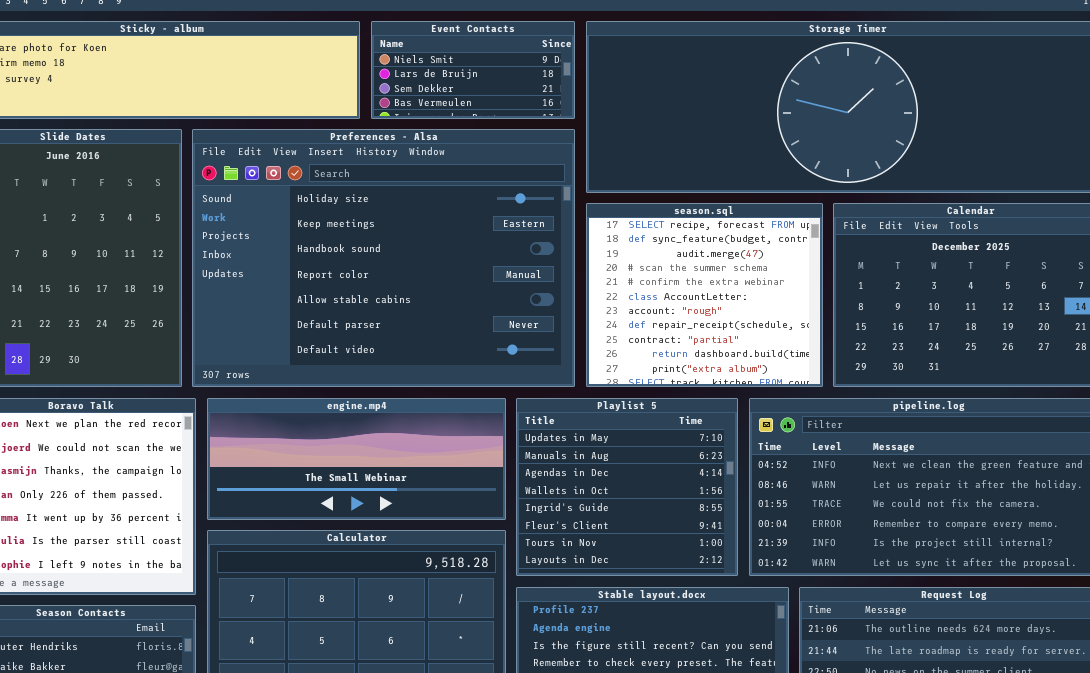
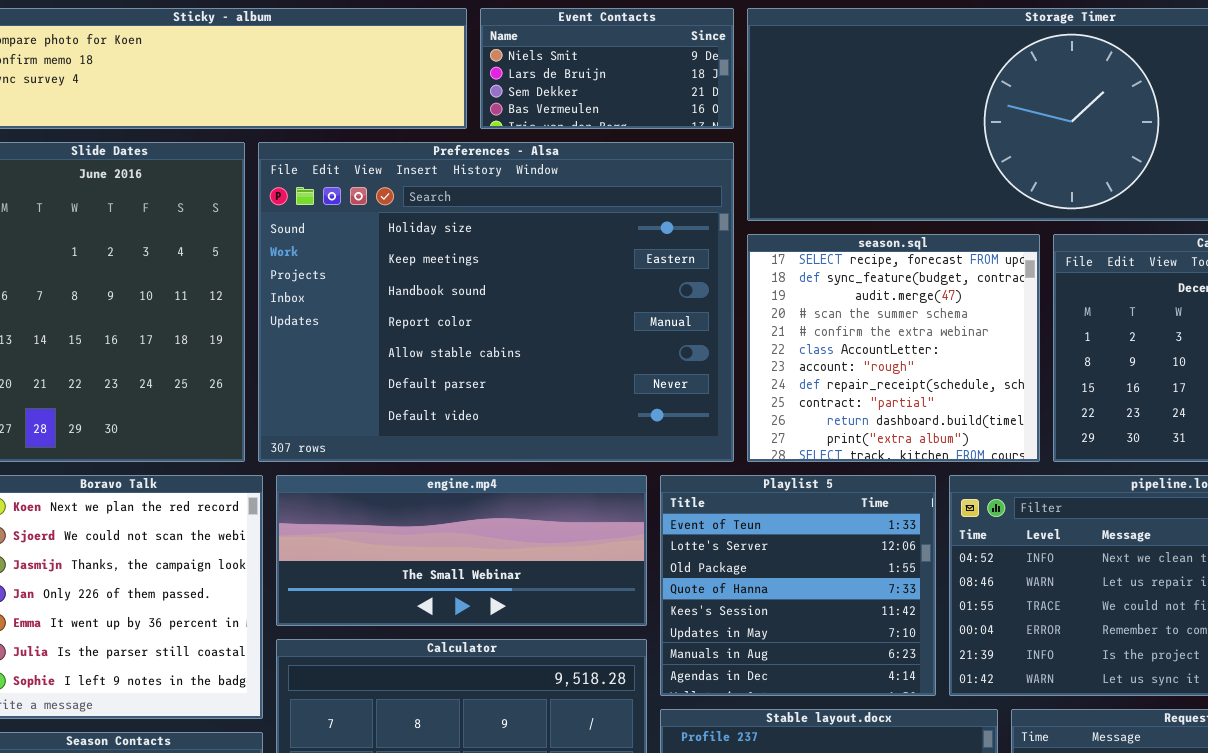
Playlist 5: [516,398,738,576] -> [660,475,936,696], scrolled up 5 rows

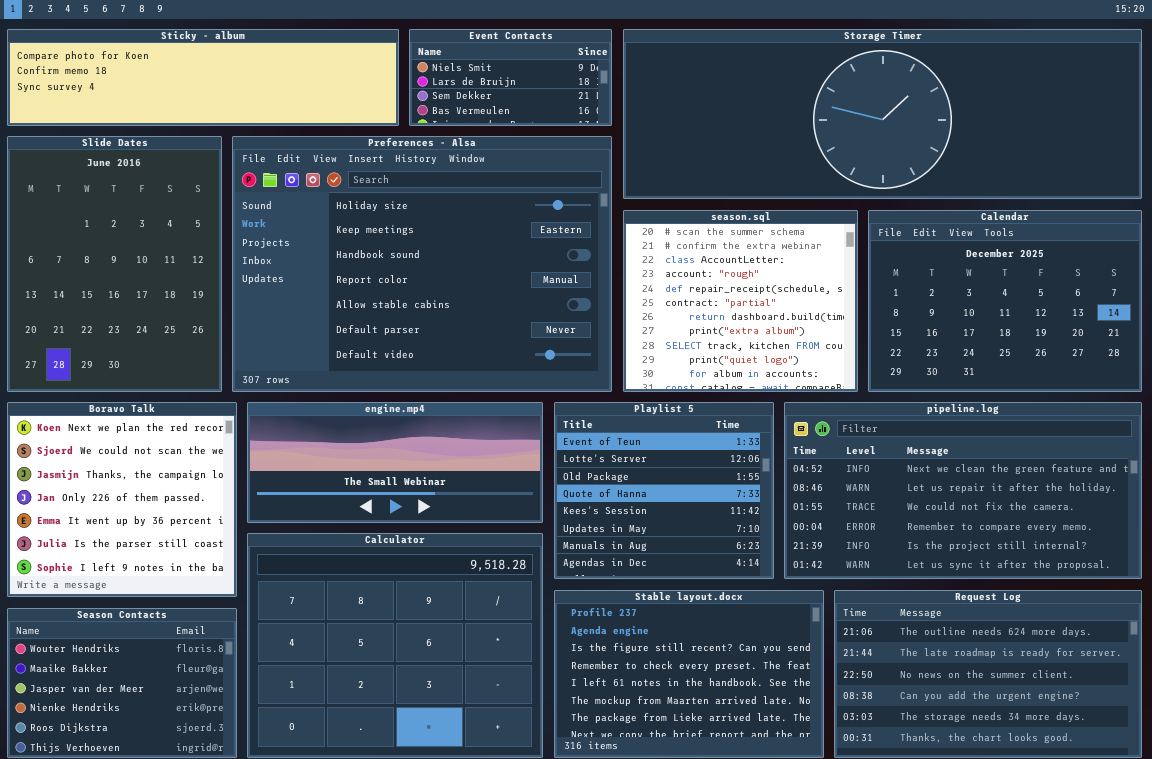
season.sql: [747,234,1040,462] -> [623,210,858,392], scrolled down 3 rows

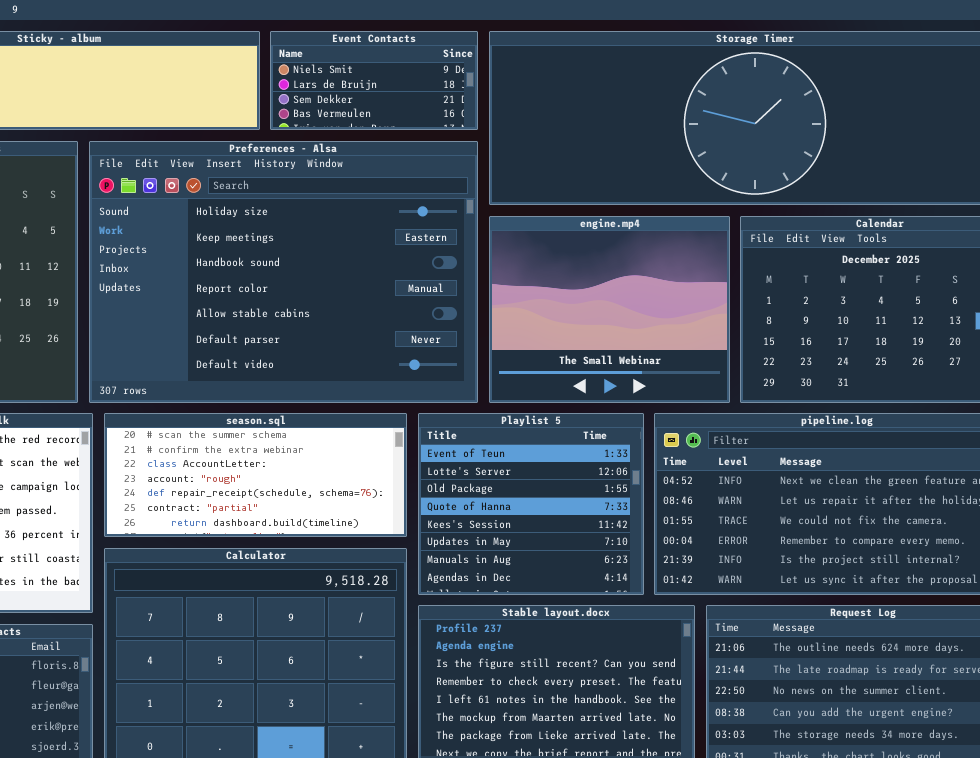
season.sql: [623,210,858,392] -> [104,413,407,537], moved, resized
engine.mp4: [247,402,543,523] -> [489,216,730,403], moved, resized

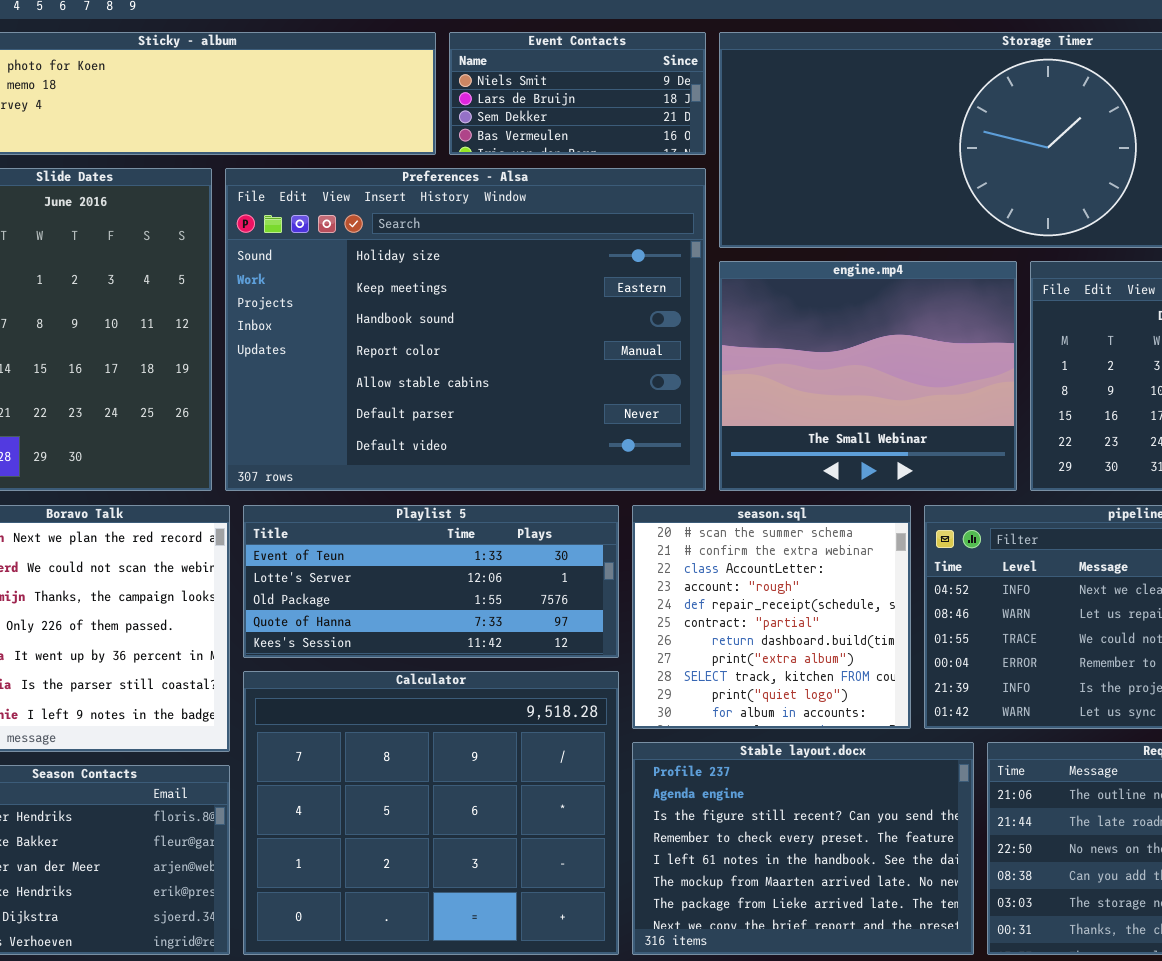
season.sql: [104,413,407,537] -> [632,505,911,729], moved, resized
Playlist 5: [418,413,644,595] -> [243,505,619,658], moved, resized

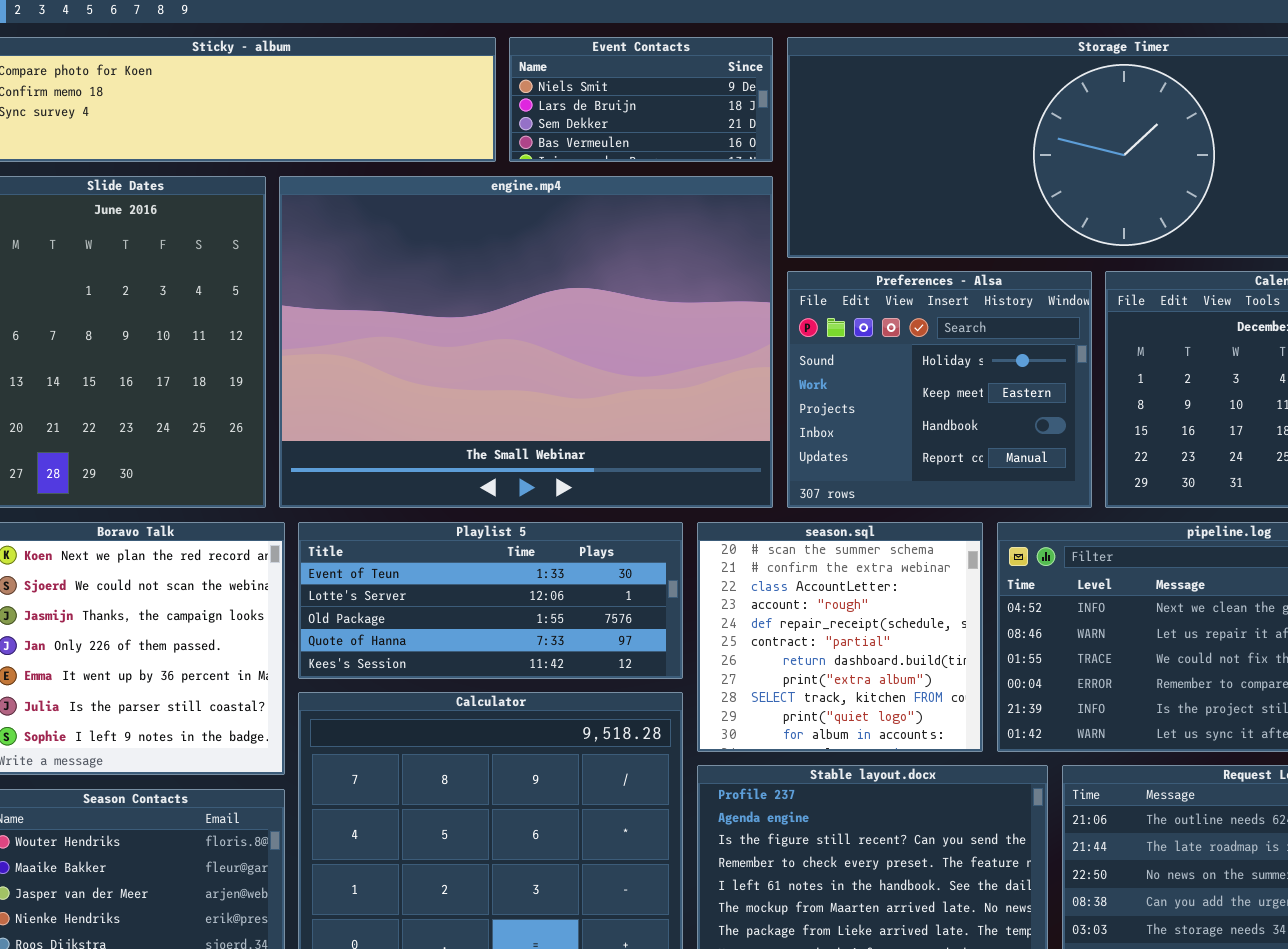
Preferences - Alsa: [225,168,706,491] -> [787,271,1092,508], moved, resized
engine.mp4: [719,261,1017,491] -> [279,176,773,508], moved, resized

